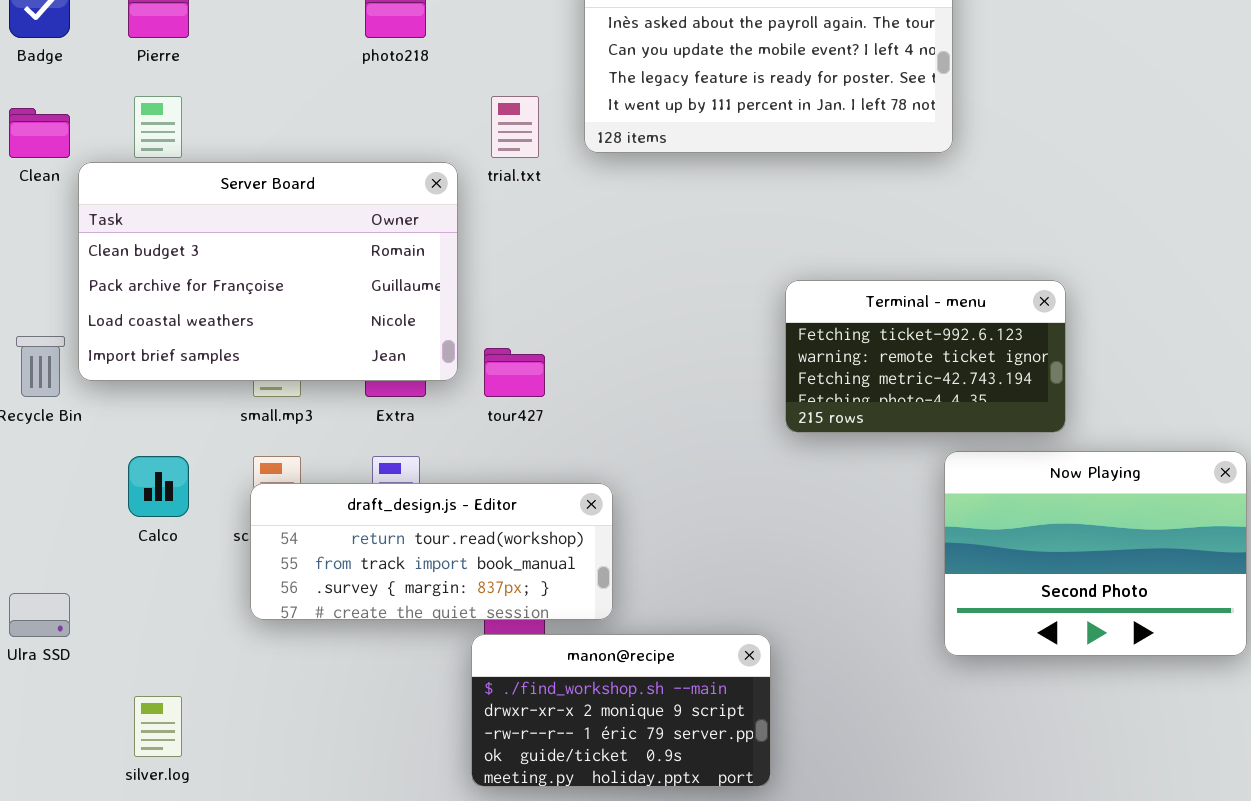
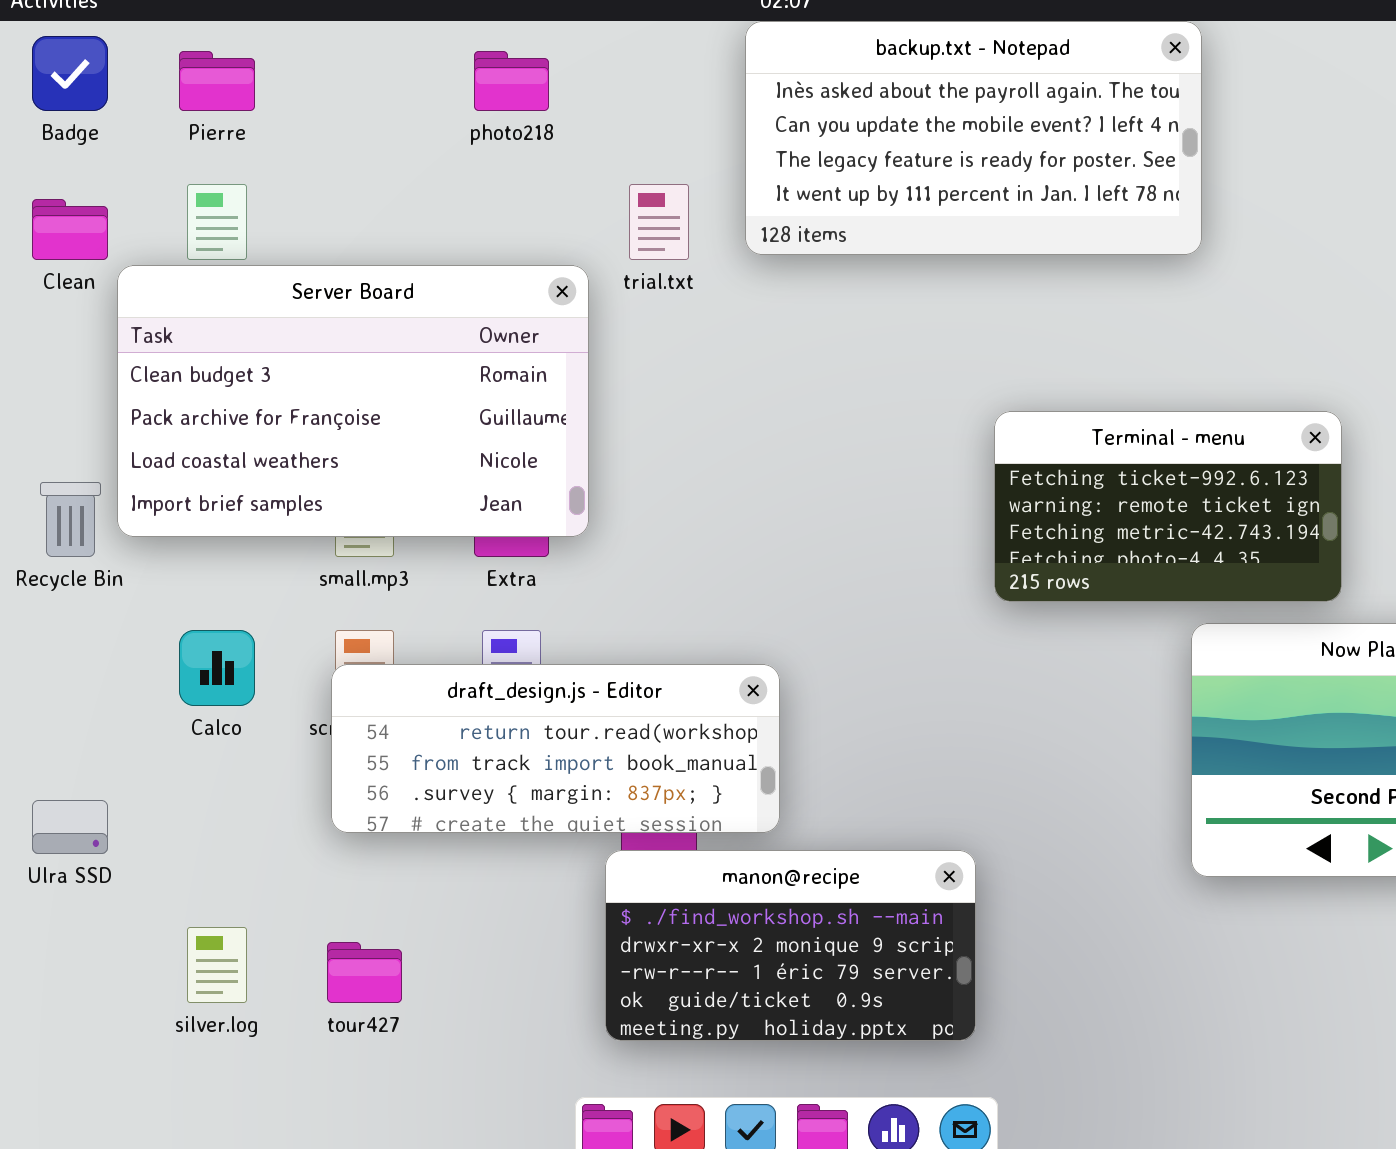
tour427: [484,348,545,397] -> [327,942,402,1003], moved

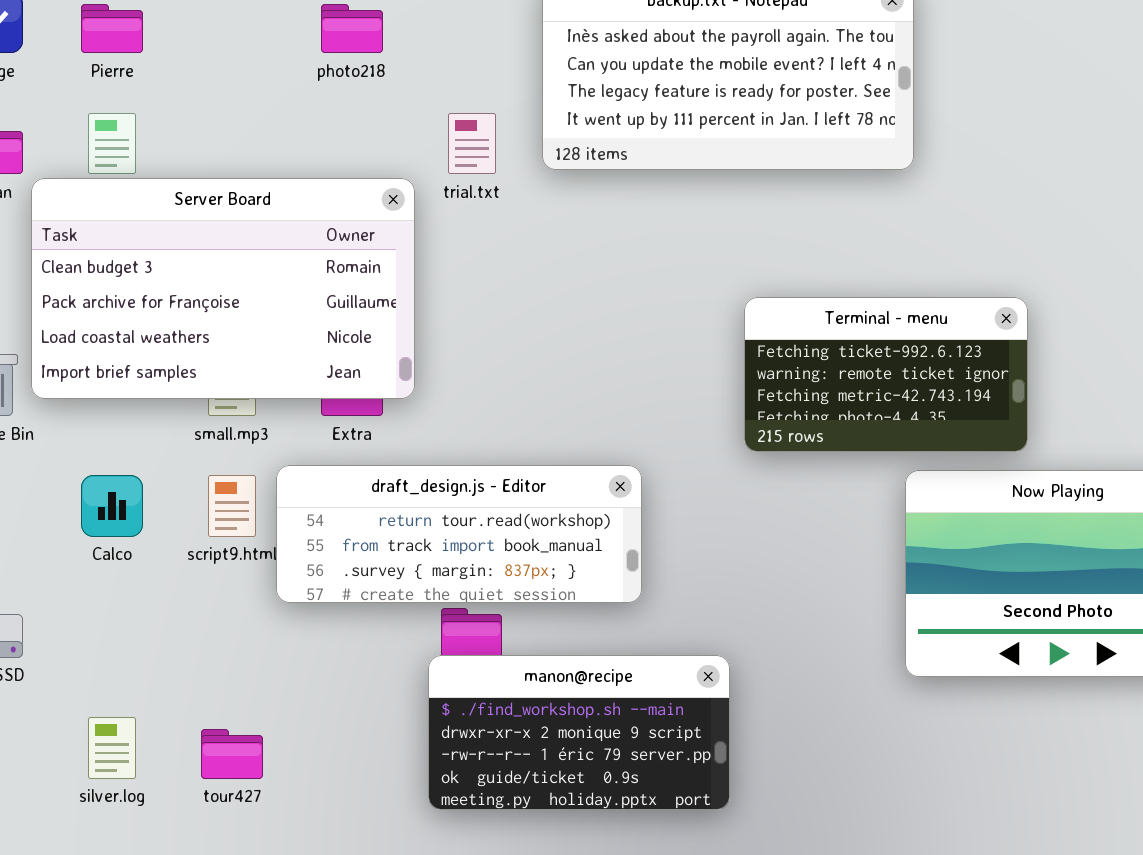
draft_design.js - Editor: [331,664,780,833] -> [276,465,642,603], moved

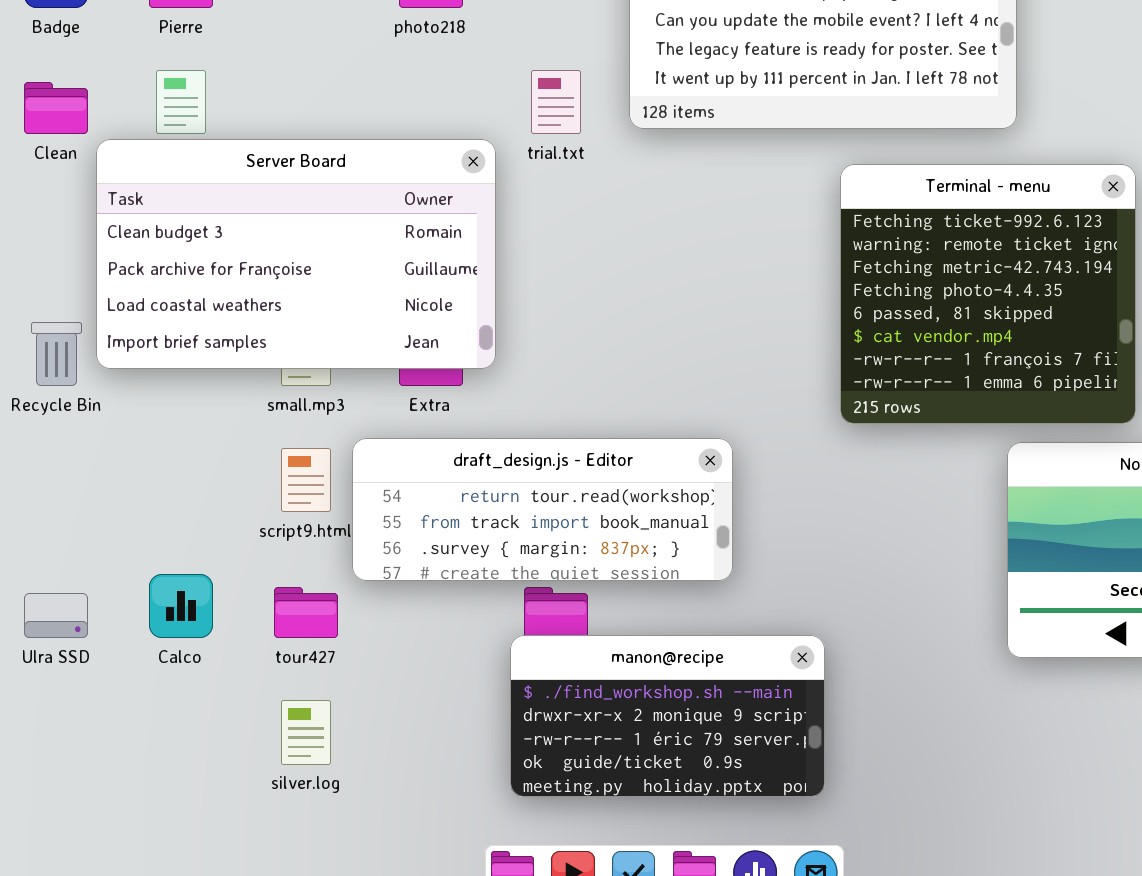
Terminal - menu: [744,297,1028,452] -> [840,164,1136,424], resized
Calco: [81,475,143,537] -> [149,574,213,638], moved
silver.log: [88,717,136,779] -> [281,700,331,765], moved
tour427: [201,729,263,779] -> [274,587,338,638], moved

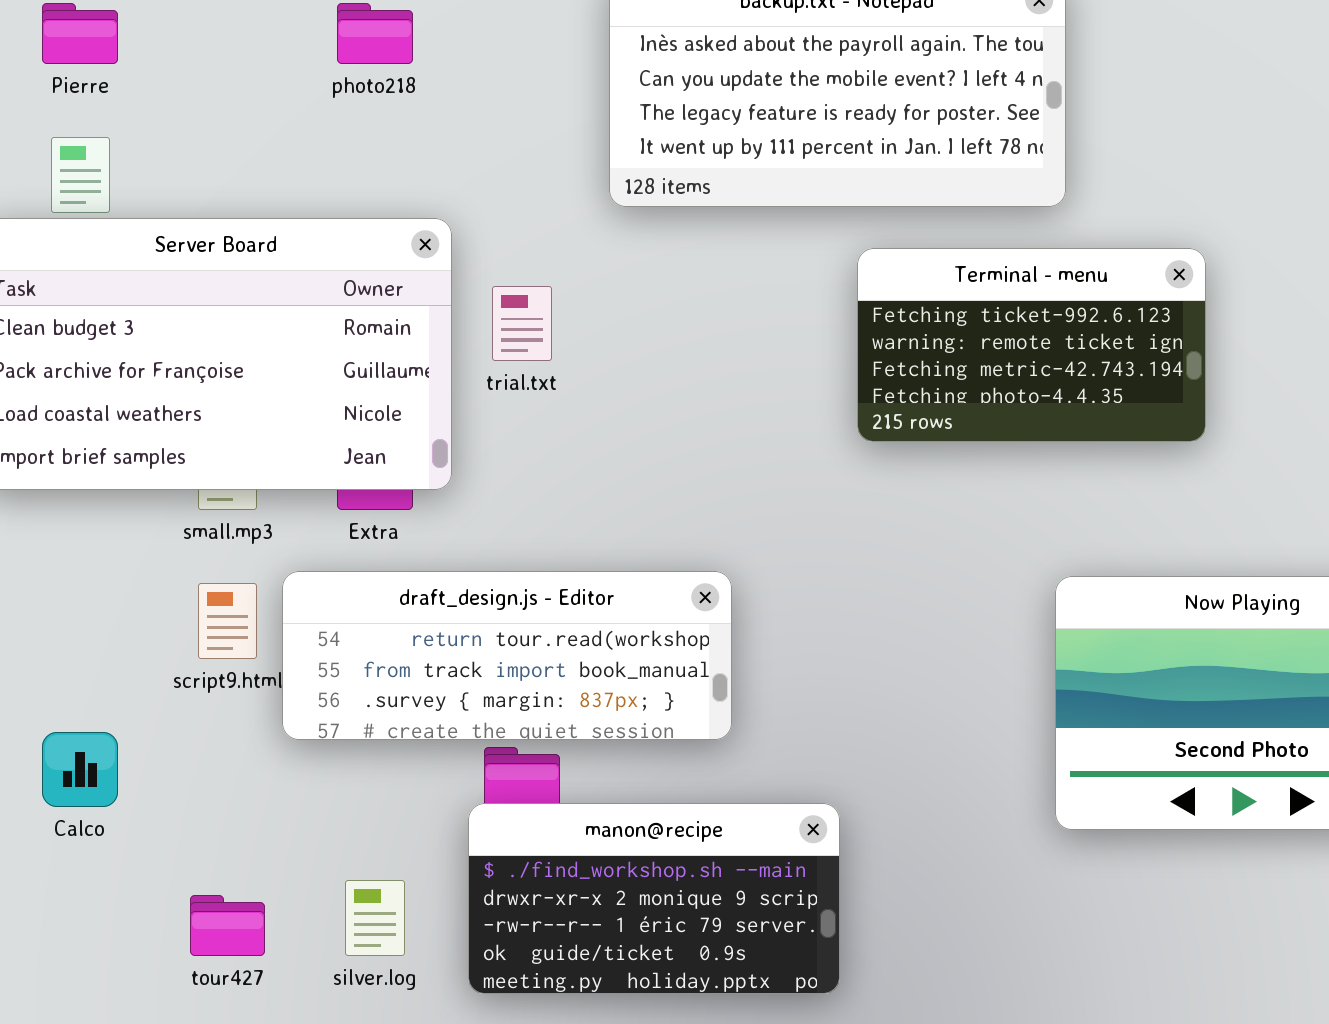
trial.txt: [531,70,581,134] -> [492,286,552,361], moved
Terminal - menu: [840,164,1136,424] -> [857,248,1206,442], resized
tour427: [274,587,338,638] -> [190,895,265,956], moved
silver.log: [281,700,331,765] -> [345,880,405,956], moved

